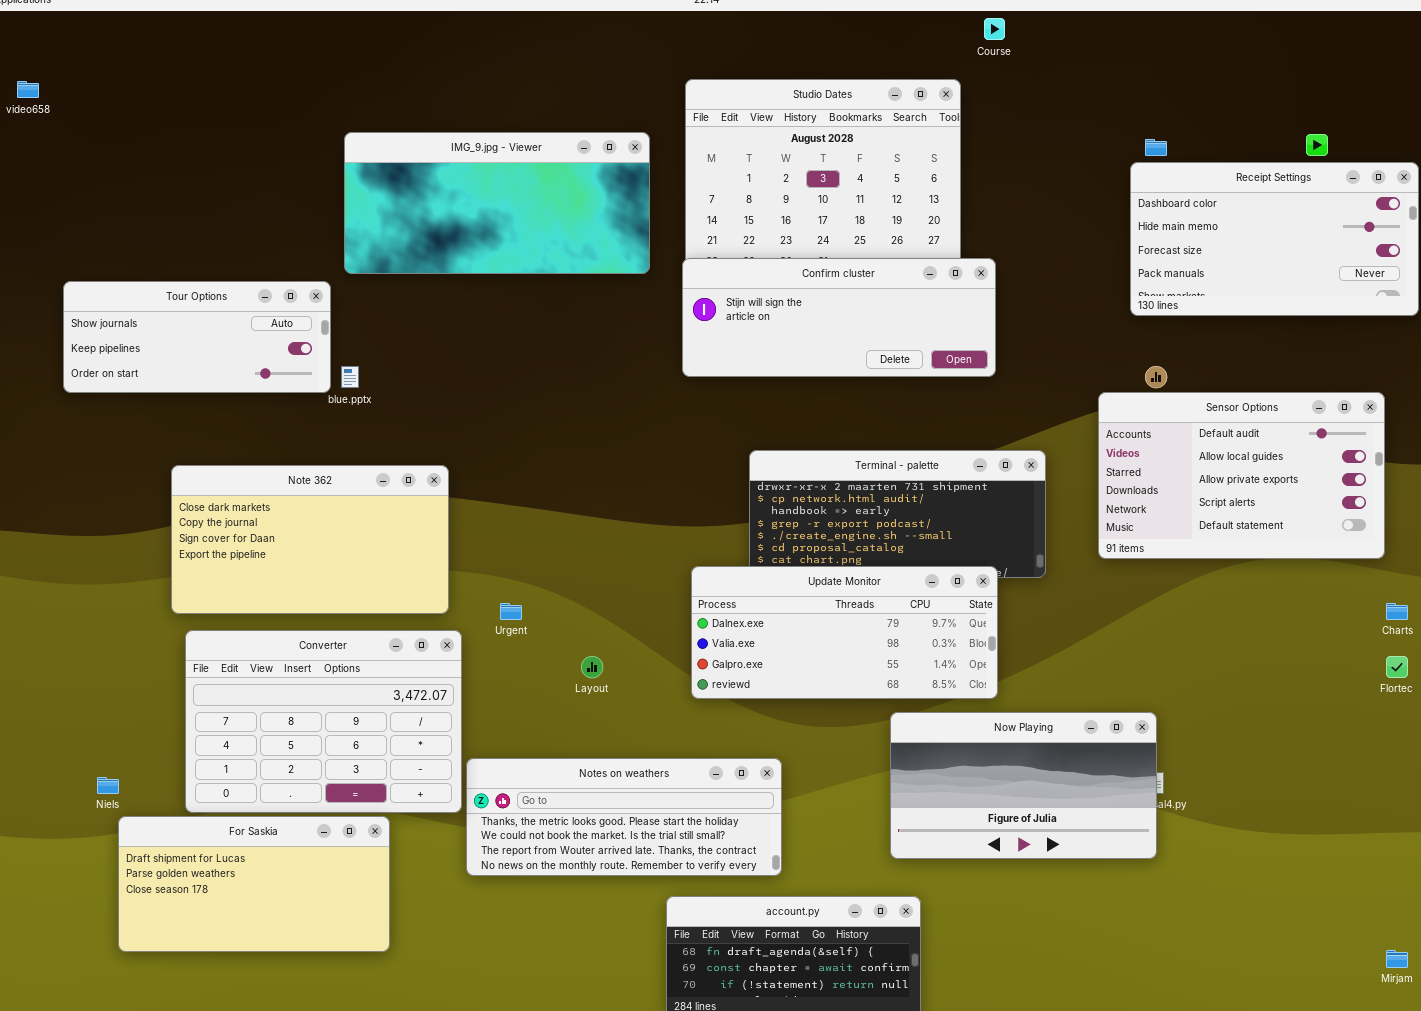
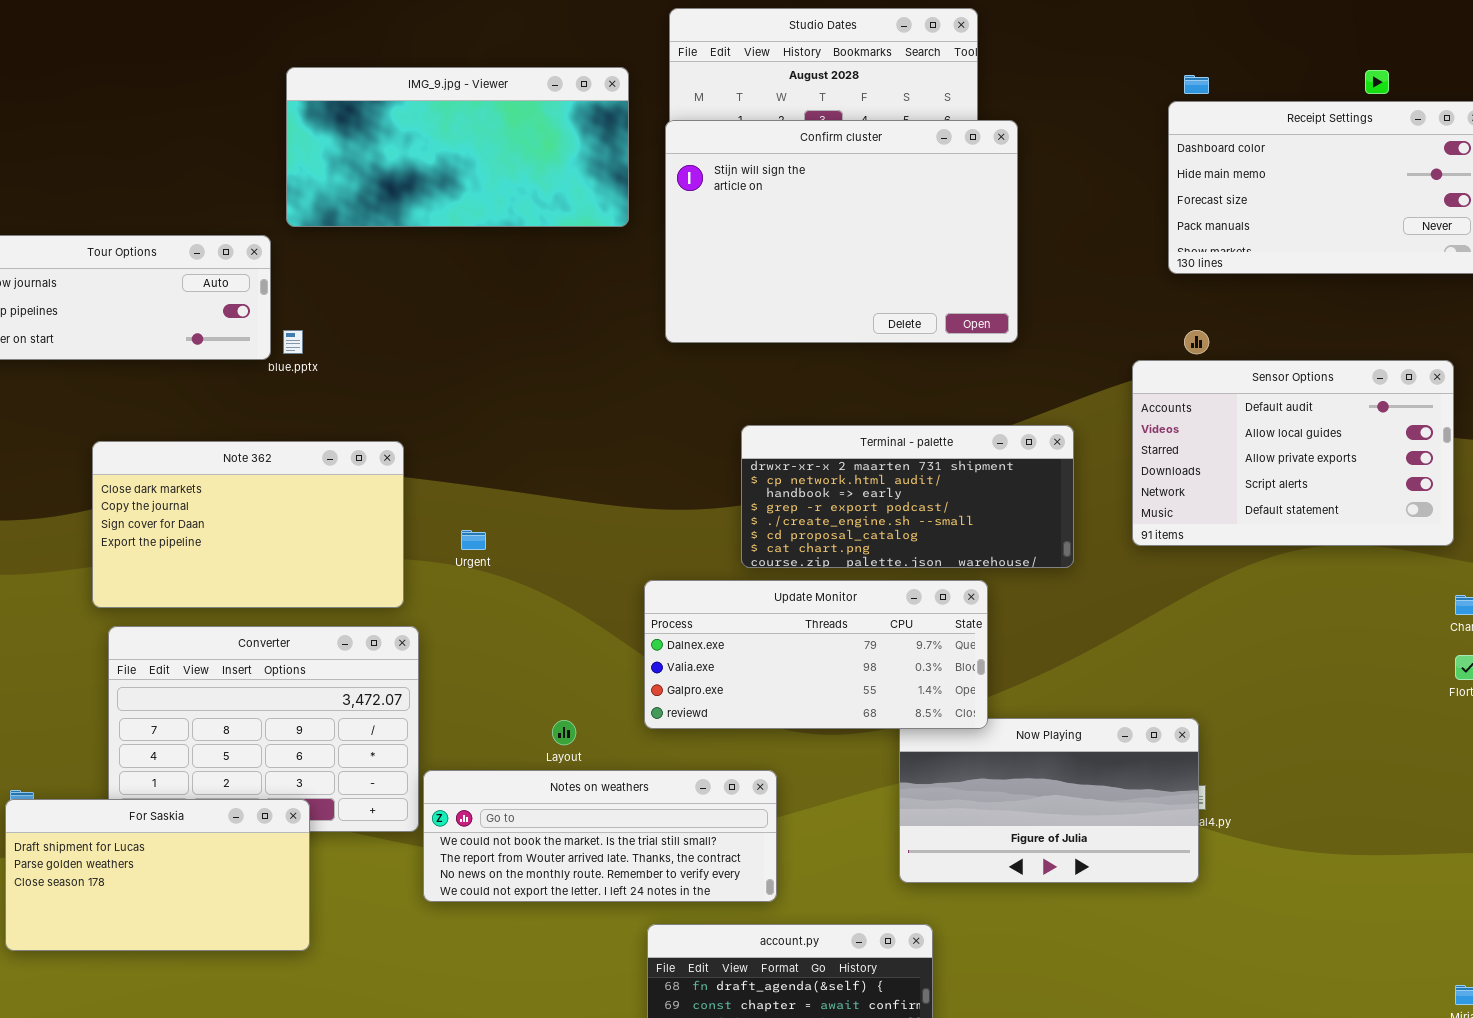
Confirm cluster: [682,258,996,377] -> [665,120,1018,343], resized
Update Monitor: [691,566,998,699] -> [644,580,988,729], moved
Urgent: [500,603,522,620] -> [461,530,486,550], moved
Layout: [581,656,603,678] -> [552,720,576,745], moved
Notes on weathers: [466,758,782,876] -> [423,770,777,902], scrolled down 1 row
For Saskia: [118,816,390,952] -> [5,799,310,951], moved

